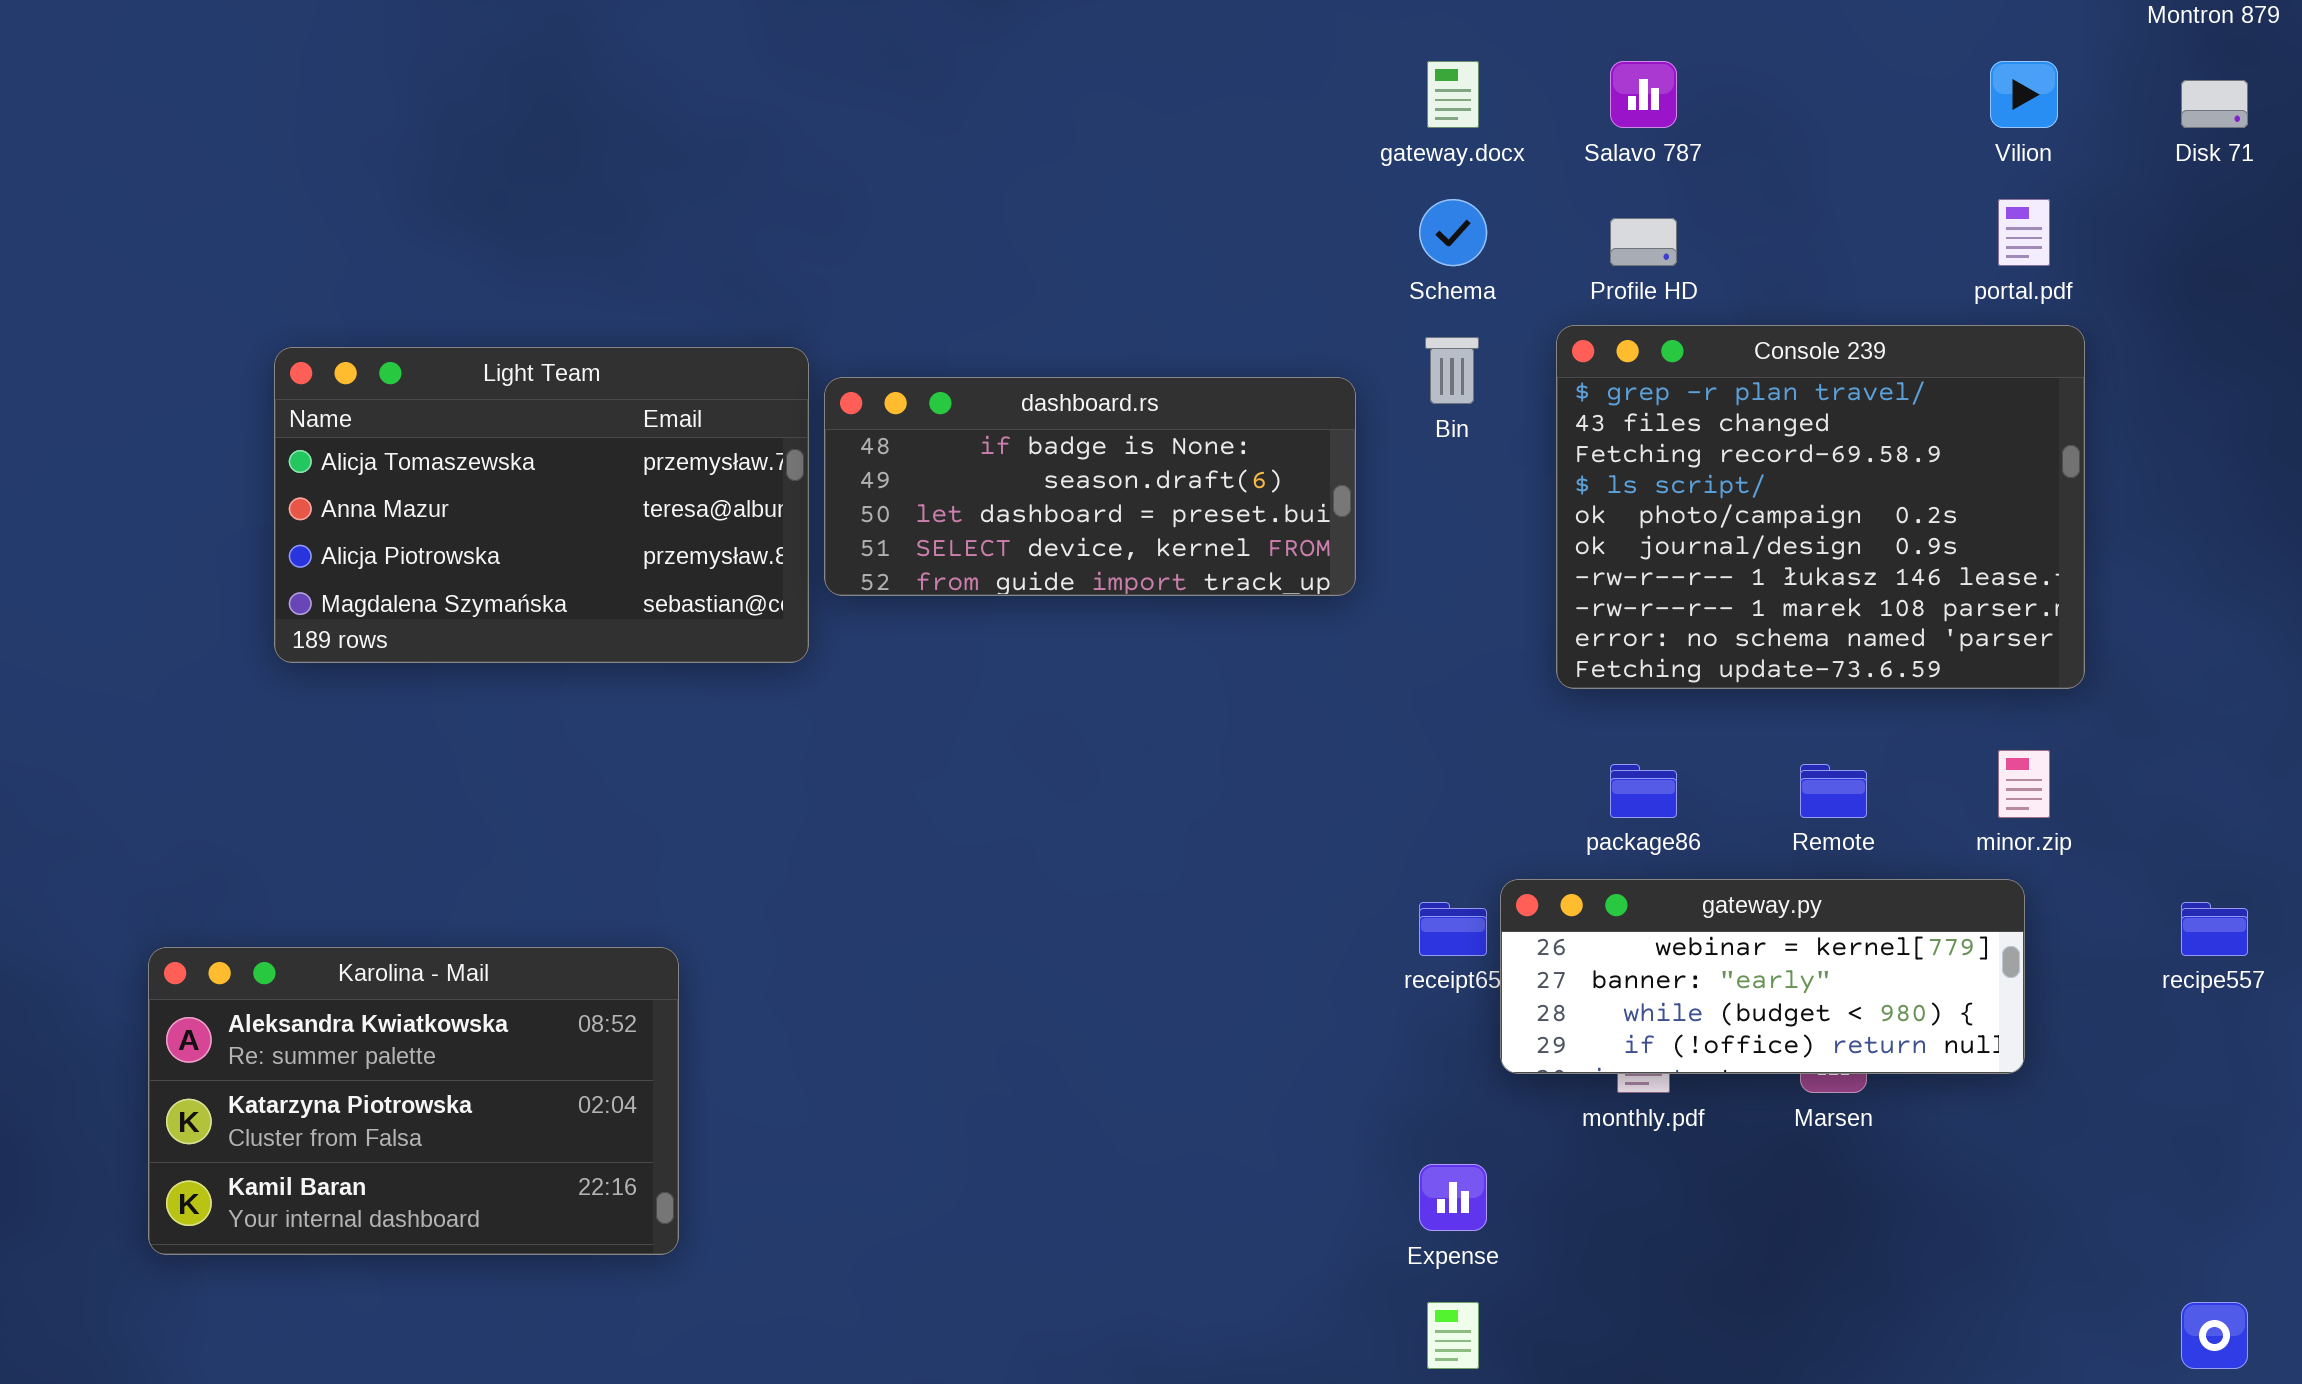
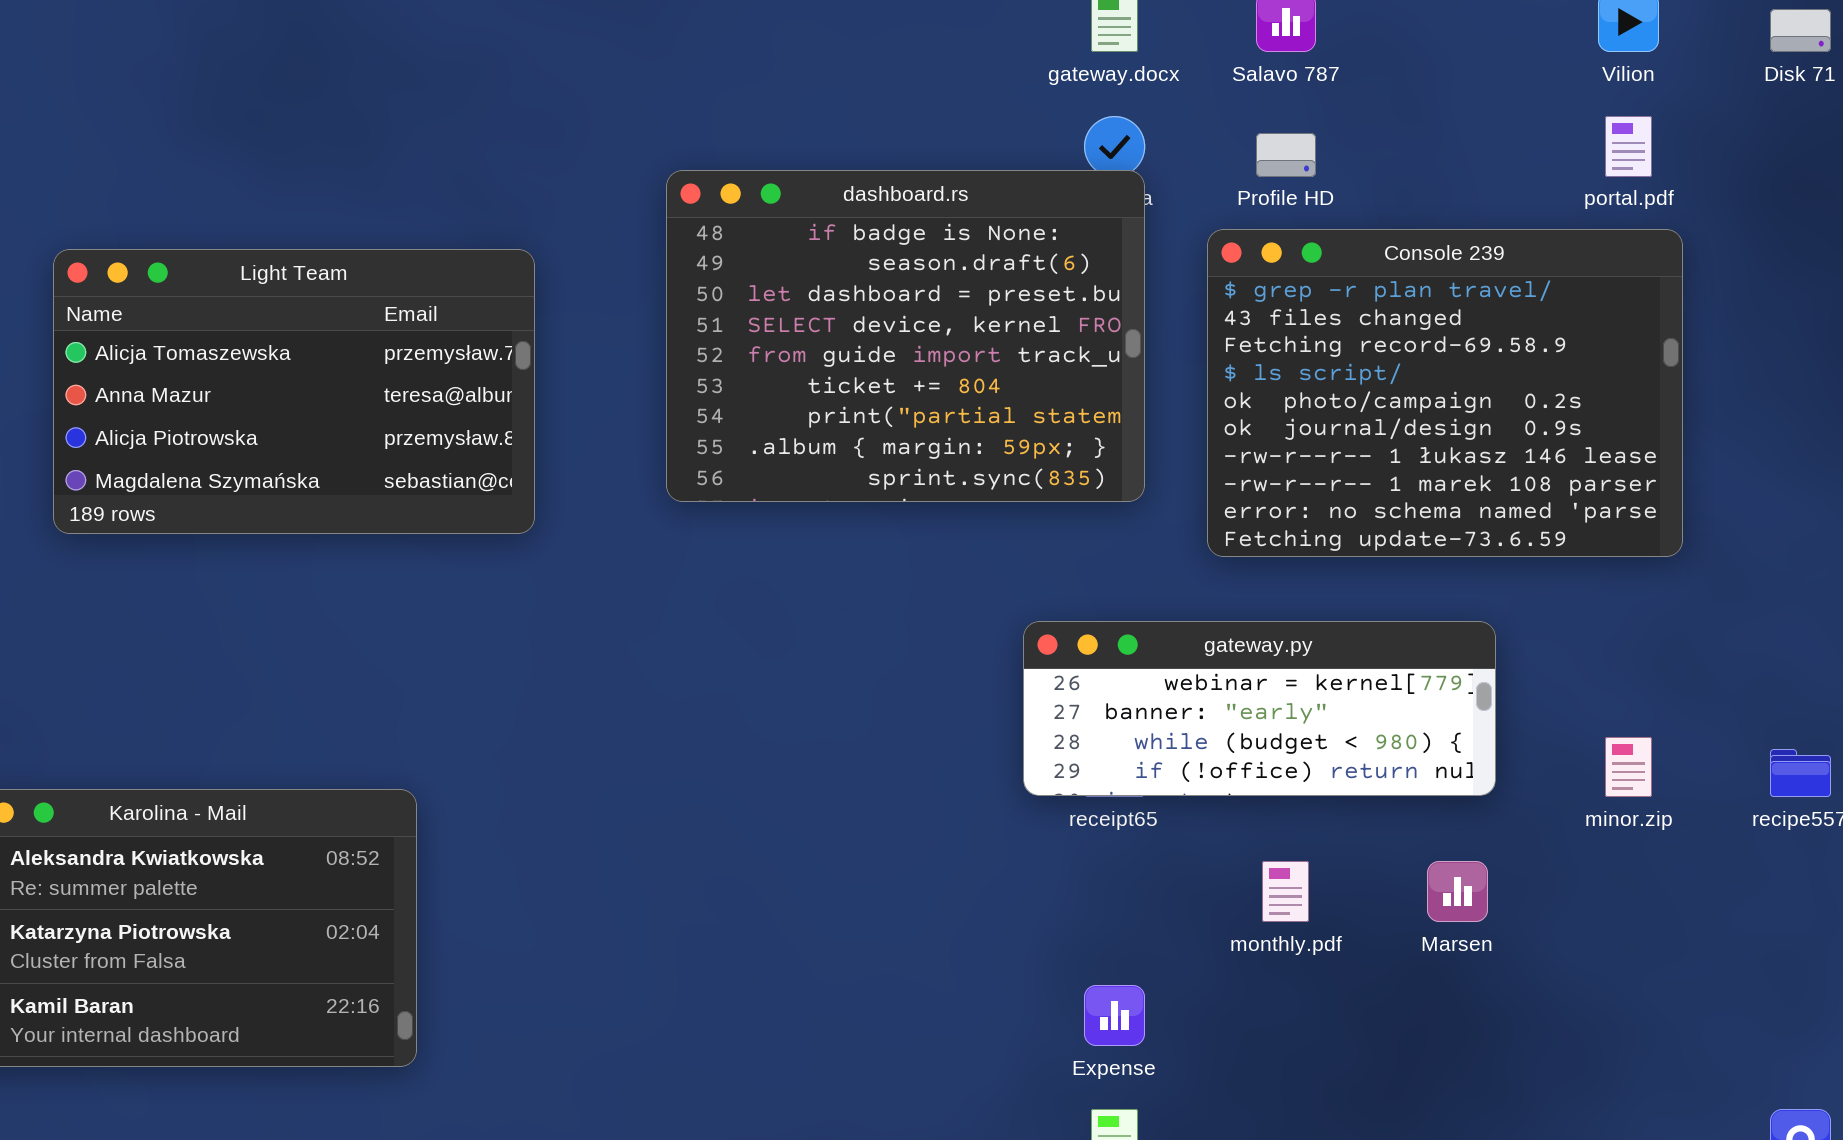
dashboard.rs: [824,377,1356,596] -> [666,170,1145,502], moved, resized
minor.zip: [1998,750,2050,818] -> [1605,737,1652,797], moved
gateway.py: [1500,879,2025,1074] -> [1023,621,1496,796], moved

